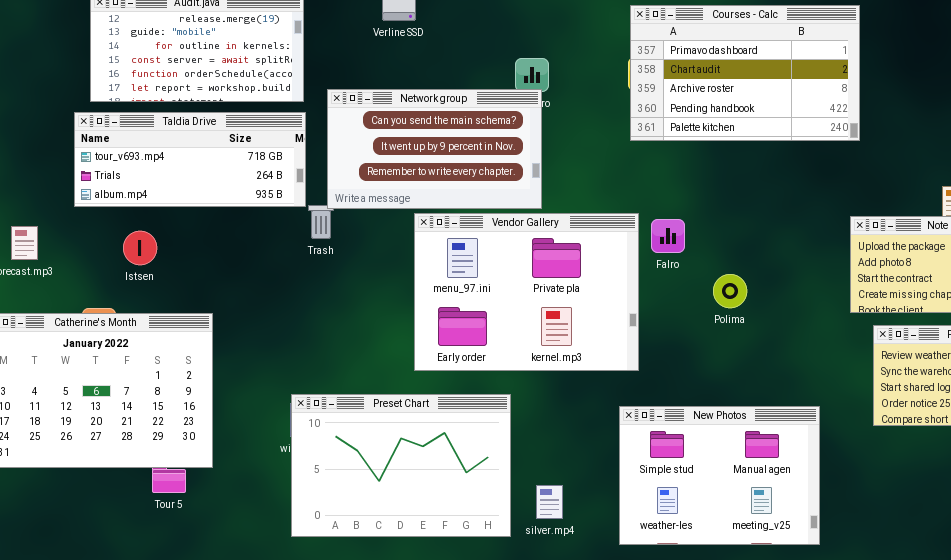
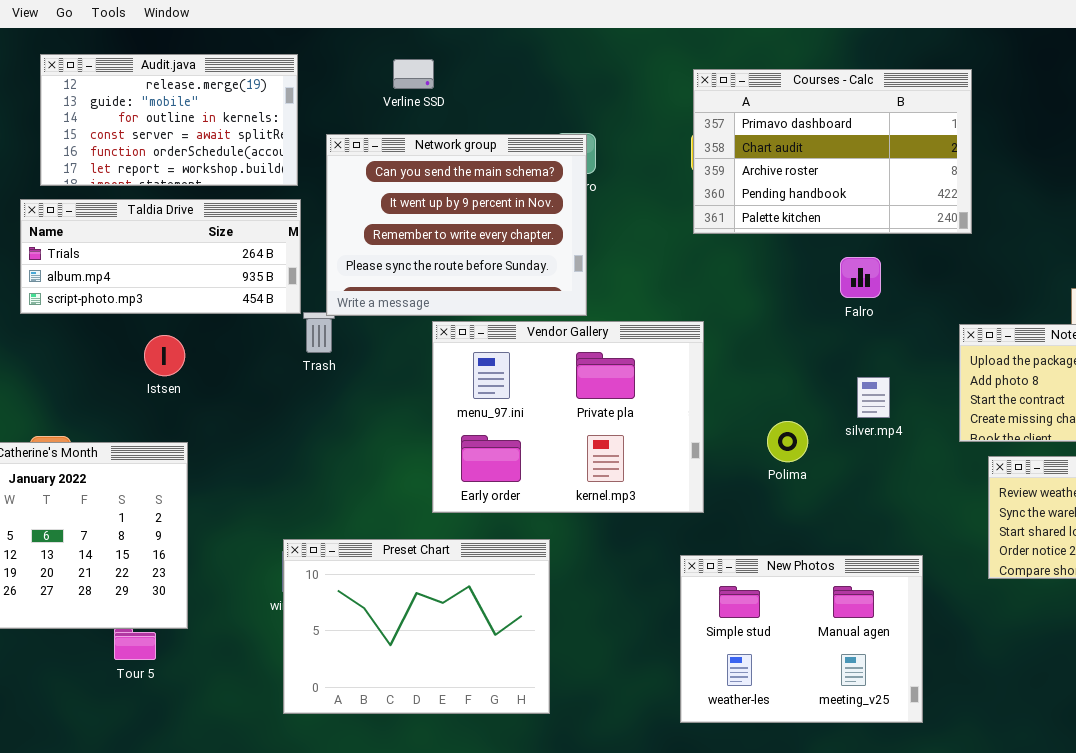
Network group: [327,89,542,209] -> [326,134,587,316], resized
Taldia Drive: [74,112,306,207] -> [20,199,301,314], scrolled down 1 row
Falro: [651,219,685,253] -> [840,257,881,298], moved
Istsen: [123,231,157,265] -> [144,335,185,376], moved
Polima: [713,274,747,308] -> [767,421,808,462], moved
silver.mp4: [536,485,563,519] -> [857,377,890,418], moved

